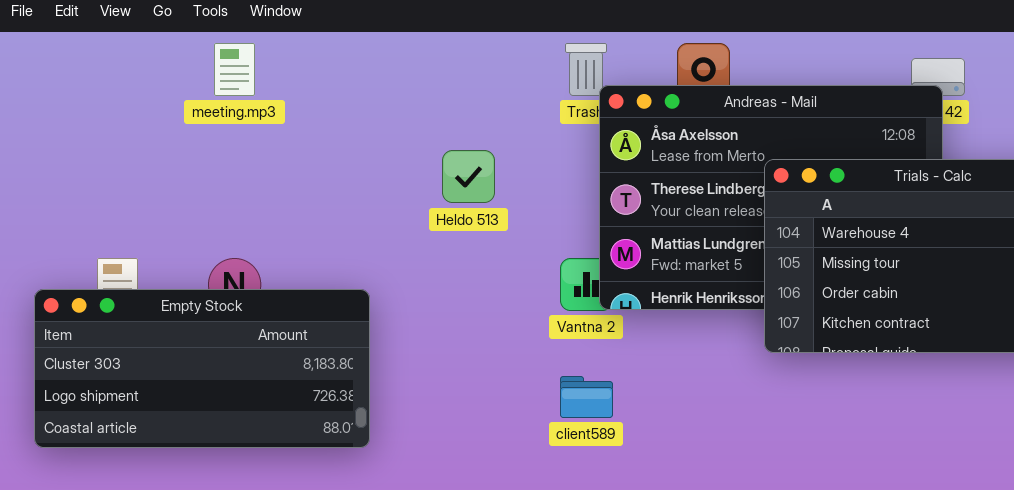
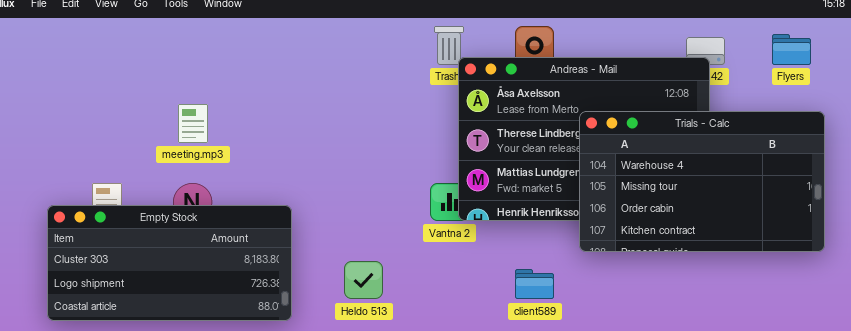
meeting.mp3: [214,43,255,96] -> [178,104,208,143], moved
Heldo 513: [442,150,495,203] -> [344,261,383,299], moved
client589: [560,376,613,418] -> [515,269,554,299], moved

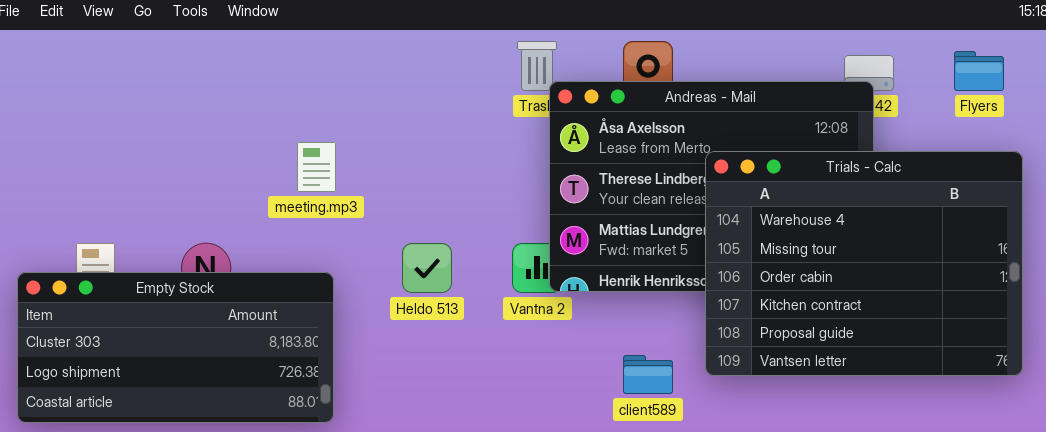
meeting.mp3: [178,104,208,143] -> [297,142,336,192], moved
Trials - Calc: [579,111,825,252] -> [705,151,1023,376], resized
Heldo 513: [344,261,383,299] -> [402,243,452,293], moved

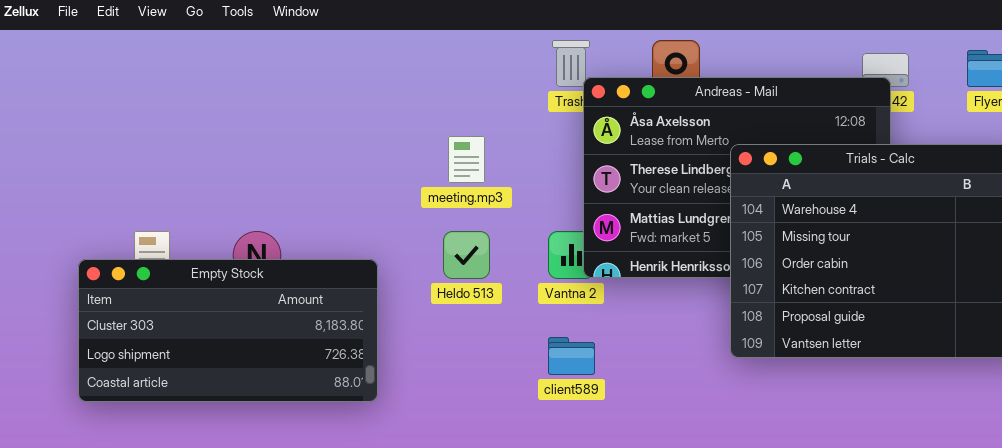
meeting.mp3: [297,142,336,192] -> [448,136,485,183], moved
client589: [623,355,673,394] -> [548,337,595,375], moved

